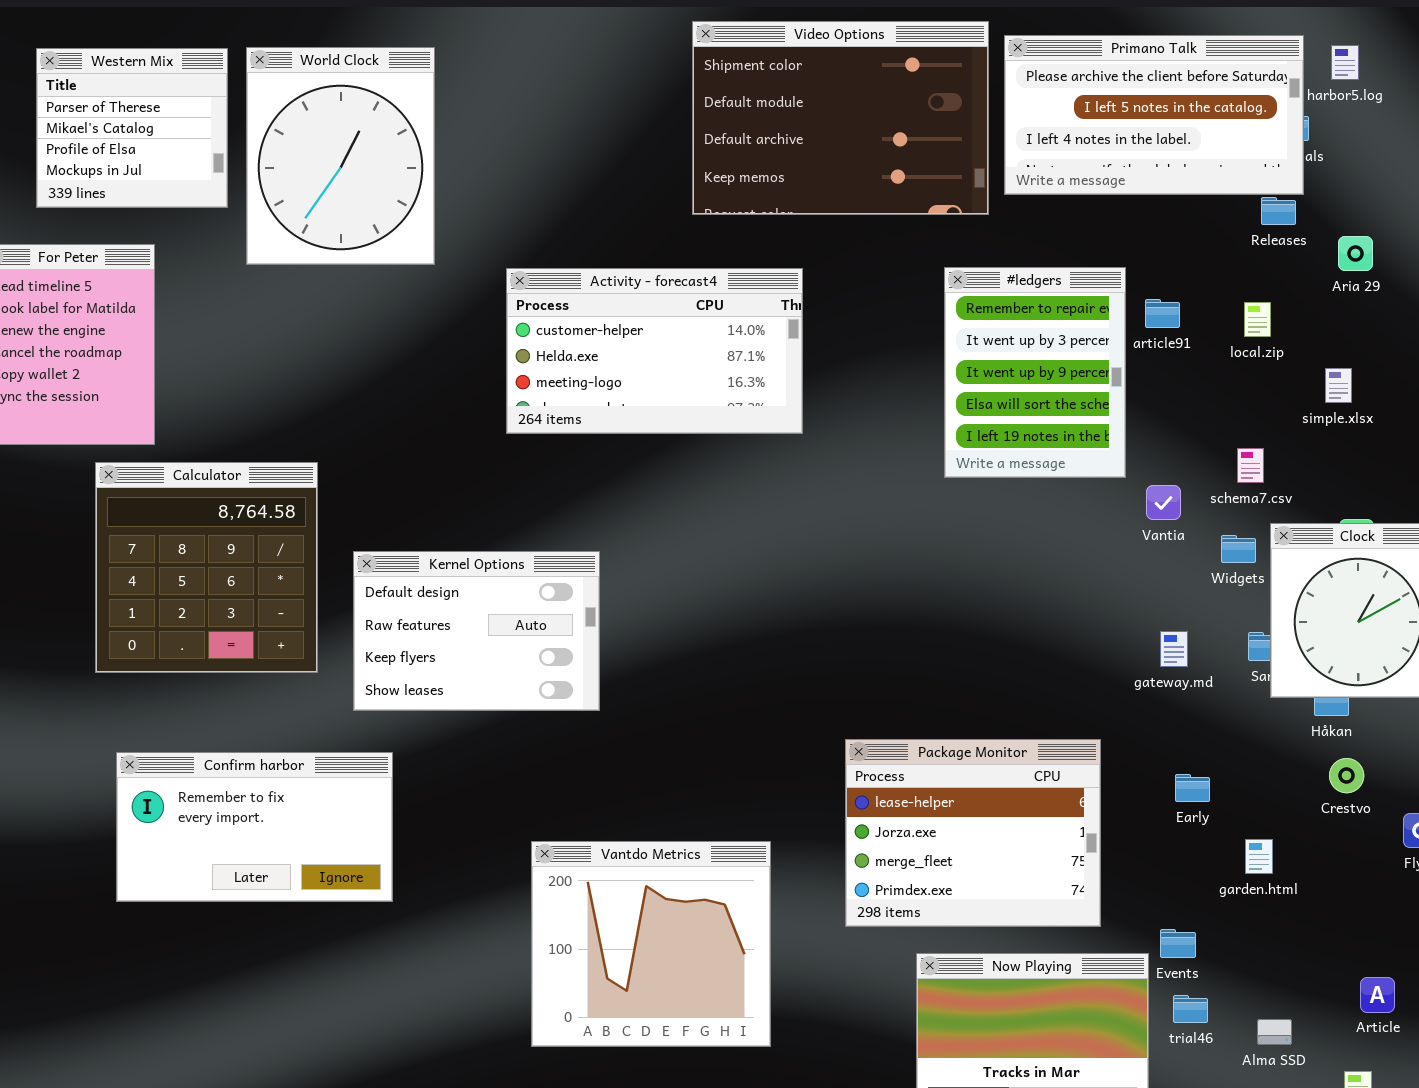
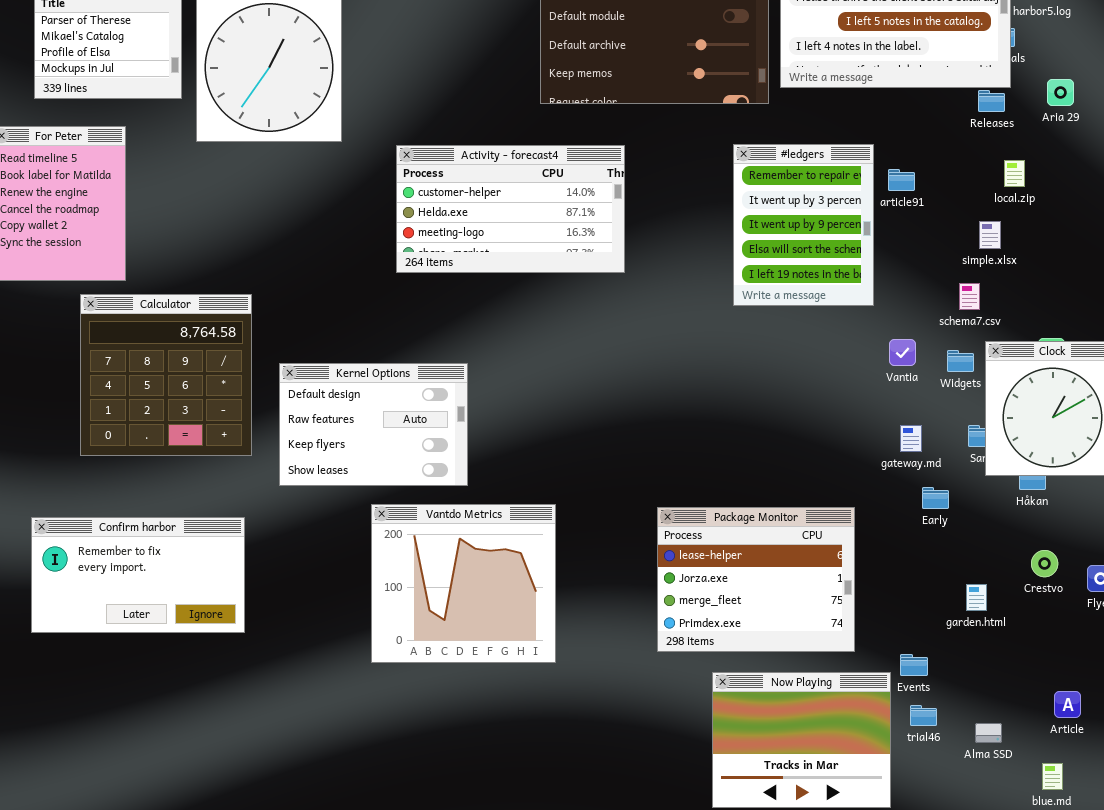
Aria 29: [1338,236,1373,271] -> [1047,79,1074,106], moved
local.zip: [1244,302,1271,337] -> [1004,160,1025,187], moved
simple.xlsx: [1325,368,1352,403] -> [979,221,1001,249], moved
Vantia: [1146,485,1181,520] -> [889,339,916,366], moved
Confirm harbor: [116,752,393,902] -> [31,517,245,633], moved
Crestvo: [1329,758,1364,793] -> [1031,550,1058,577], moved
Early: [1175,774,1210,802] -> [922,487,949,509], moved
Vantdo Metrics: [531,841,771,1047] -> [371,504,556,663], moved

